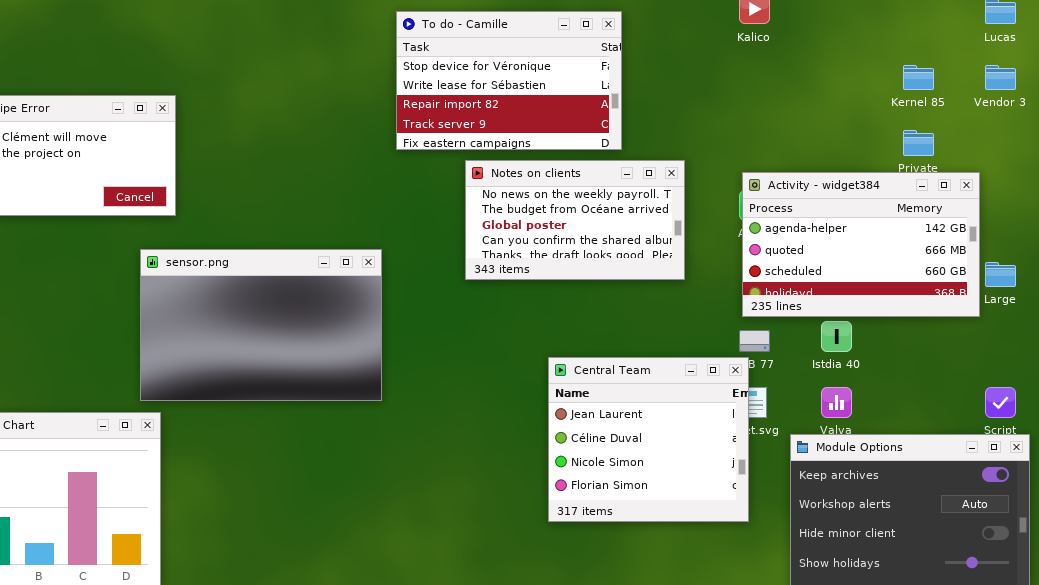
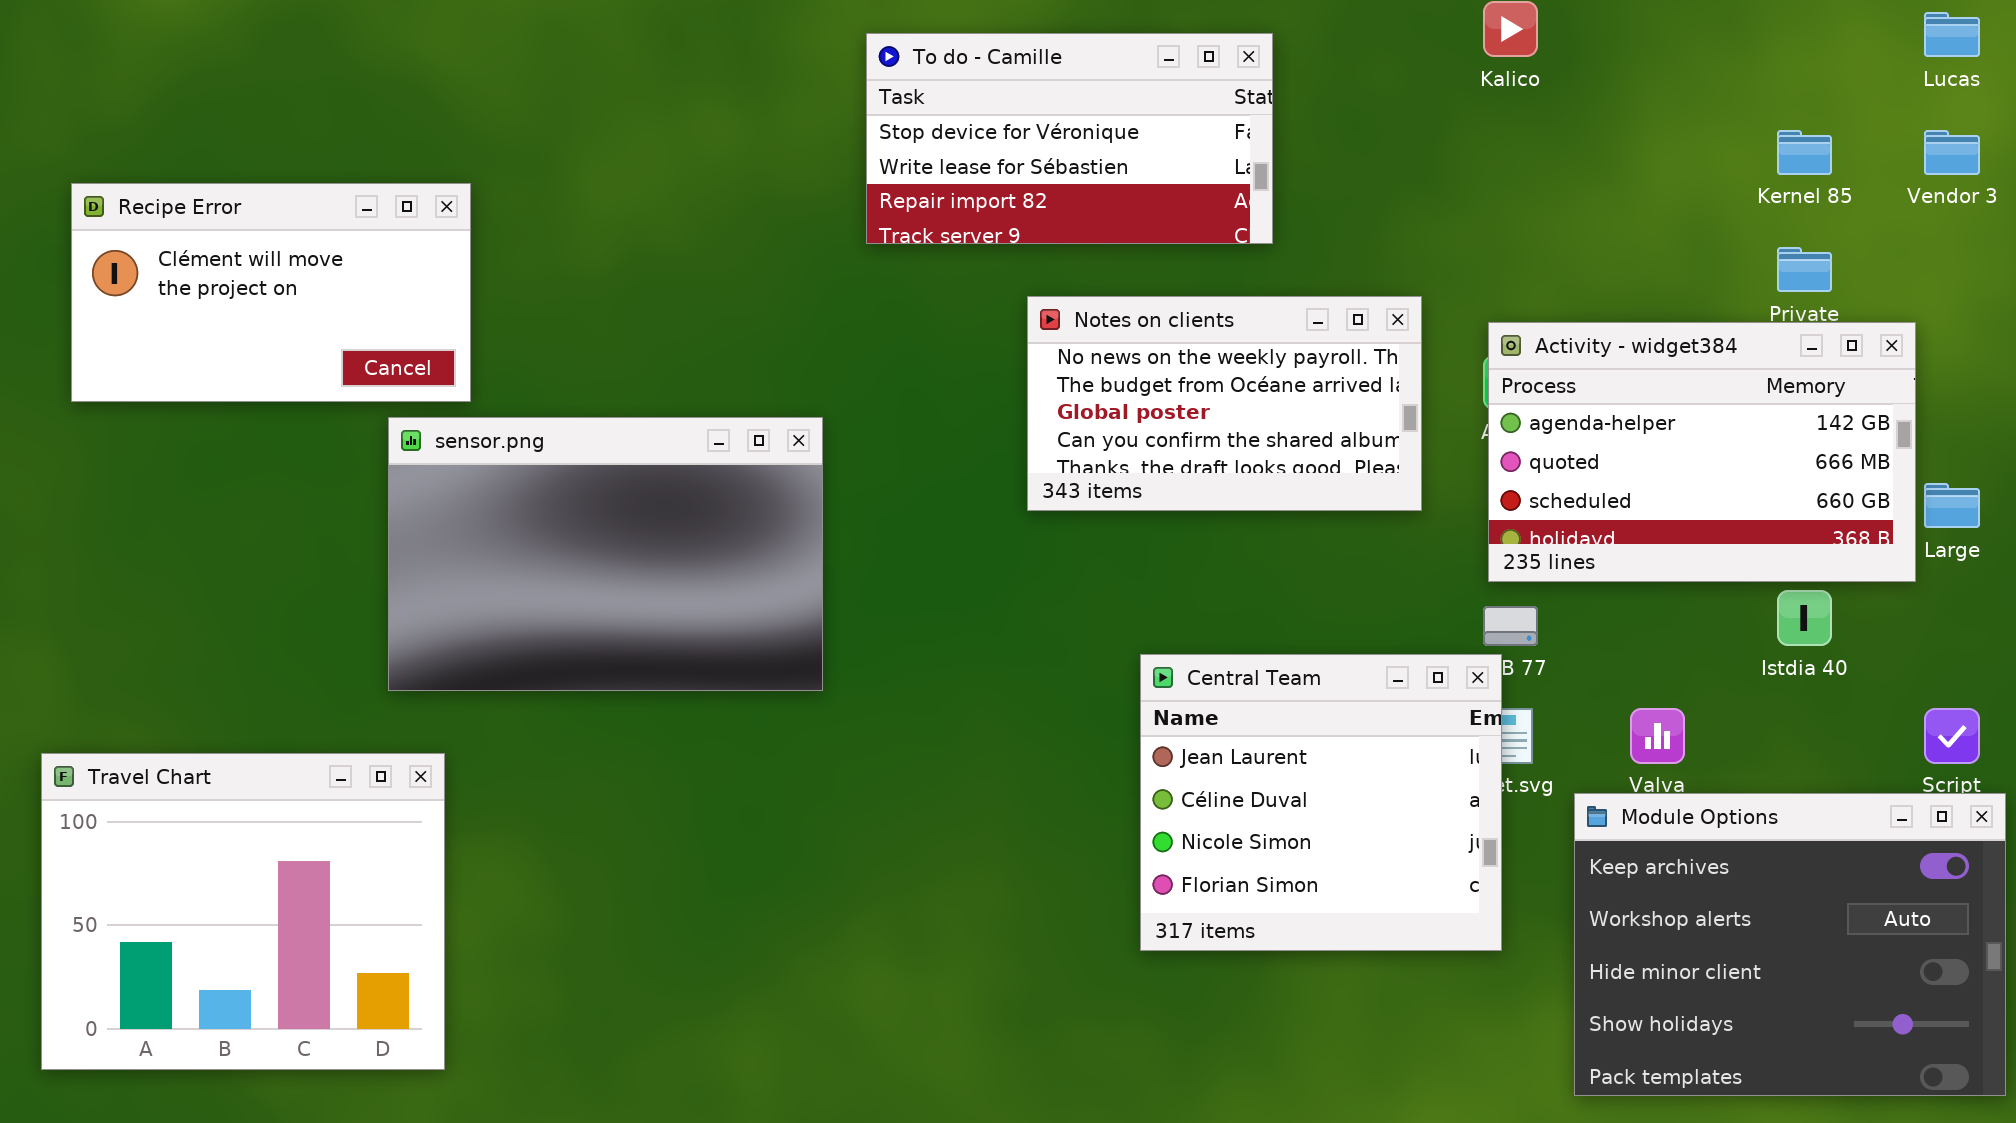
To do - Camille: [396,11,622,150] -> [866,33,1273,244], resized
Notes on clients: [465,160,685,280] -> [1027,296,1422,511], moved
sensor.png: [140,249,382,401] -> [388,417,823,691], moved
Istdia 40: [821,321,852,352] -> [1777,590,1832,646], moved

